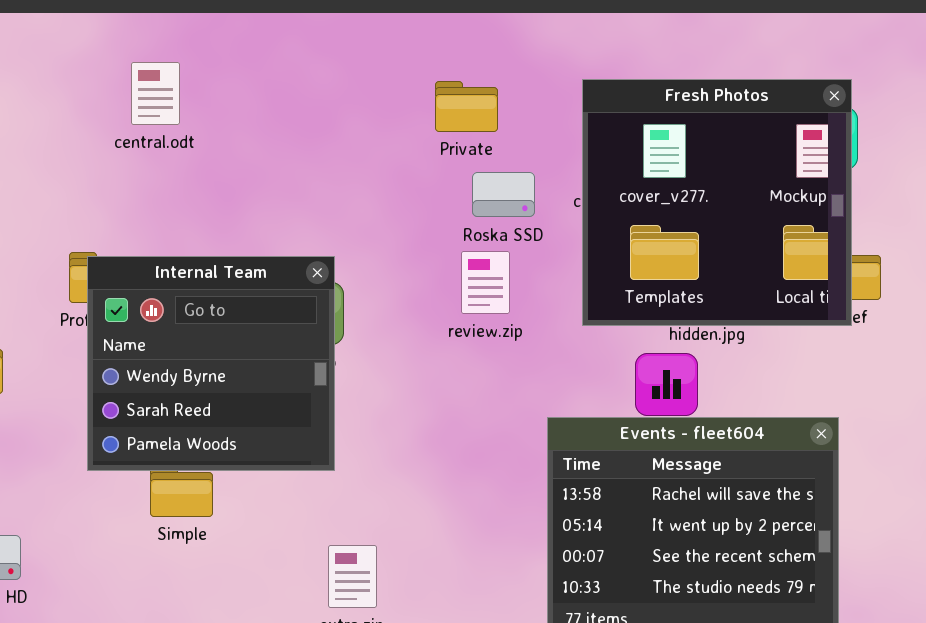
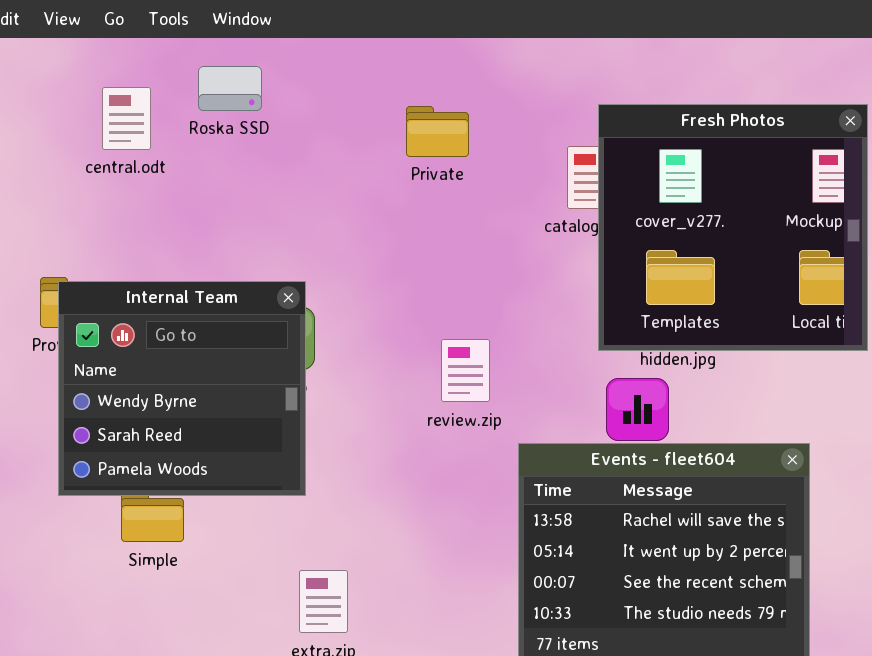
Fresh Photos: [582,79,852,326] -> [598,104,868,351], moved
Roska SSD: [472,172,535,217] -> [198,66,262,111], moved
review.zip: [461,251,510,314] -> [441,339,490,402], moved

